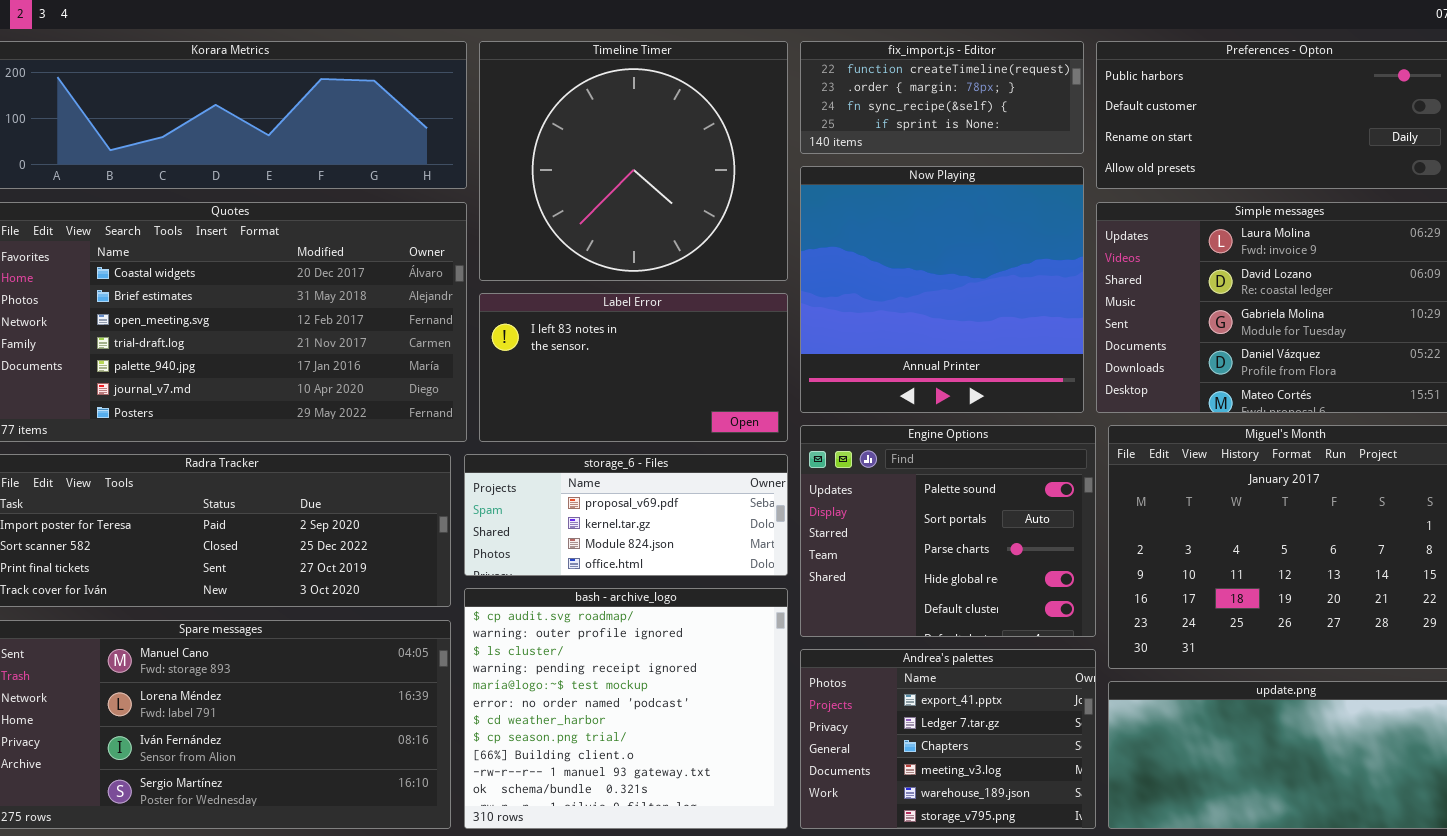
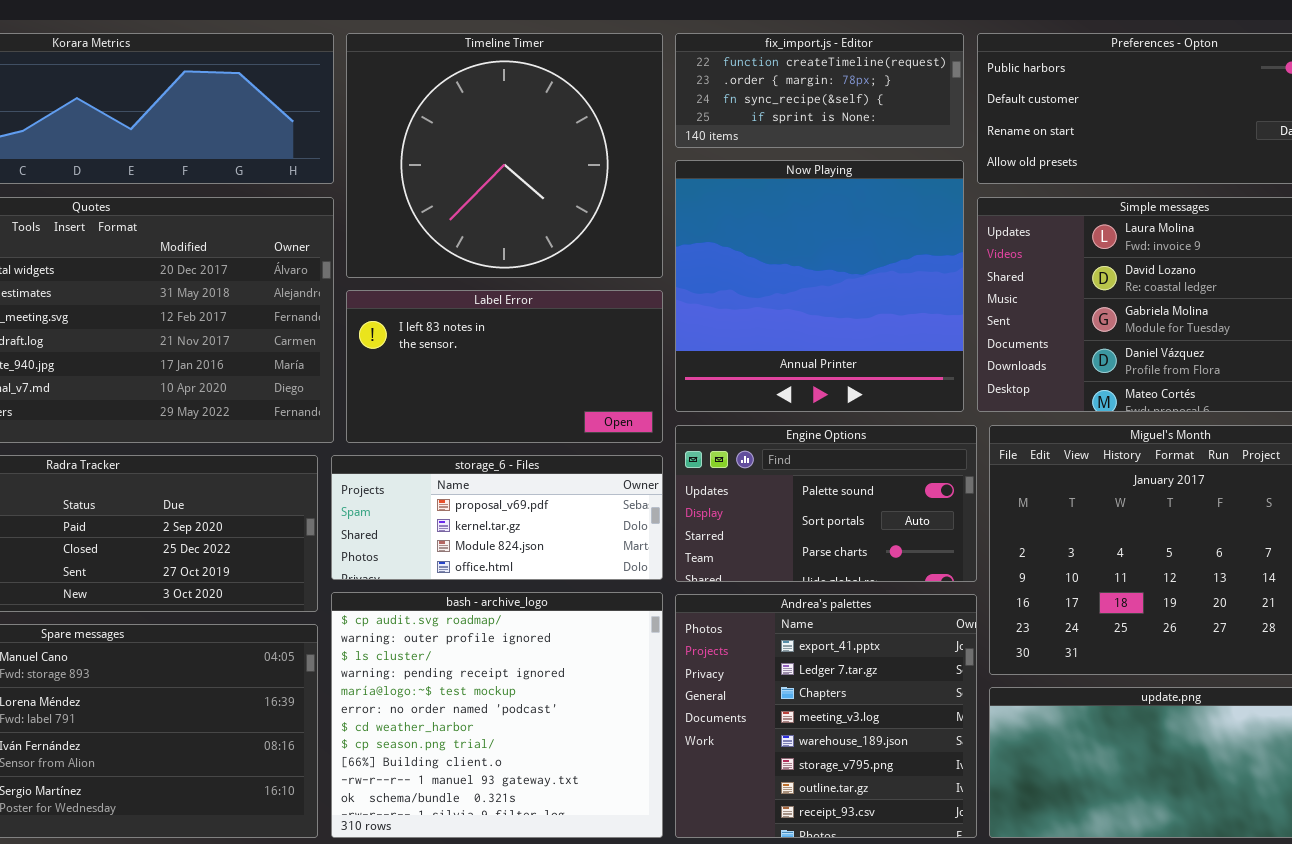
Engine Options: [800,425,1096,637] -> [675,425,977,582], resized
Andrea's palettes: [800,649,1096,829] -> [675,594,977,838], resized

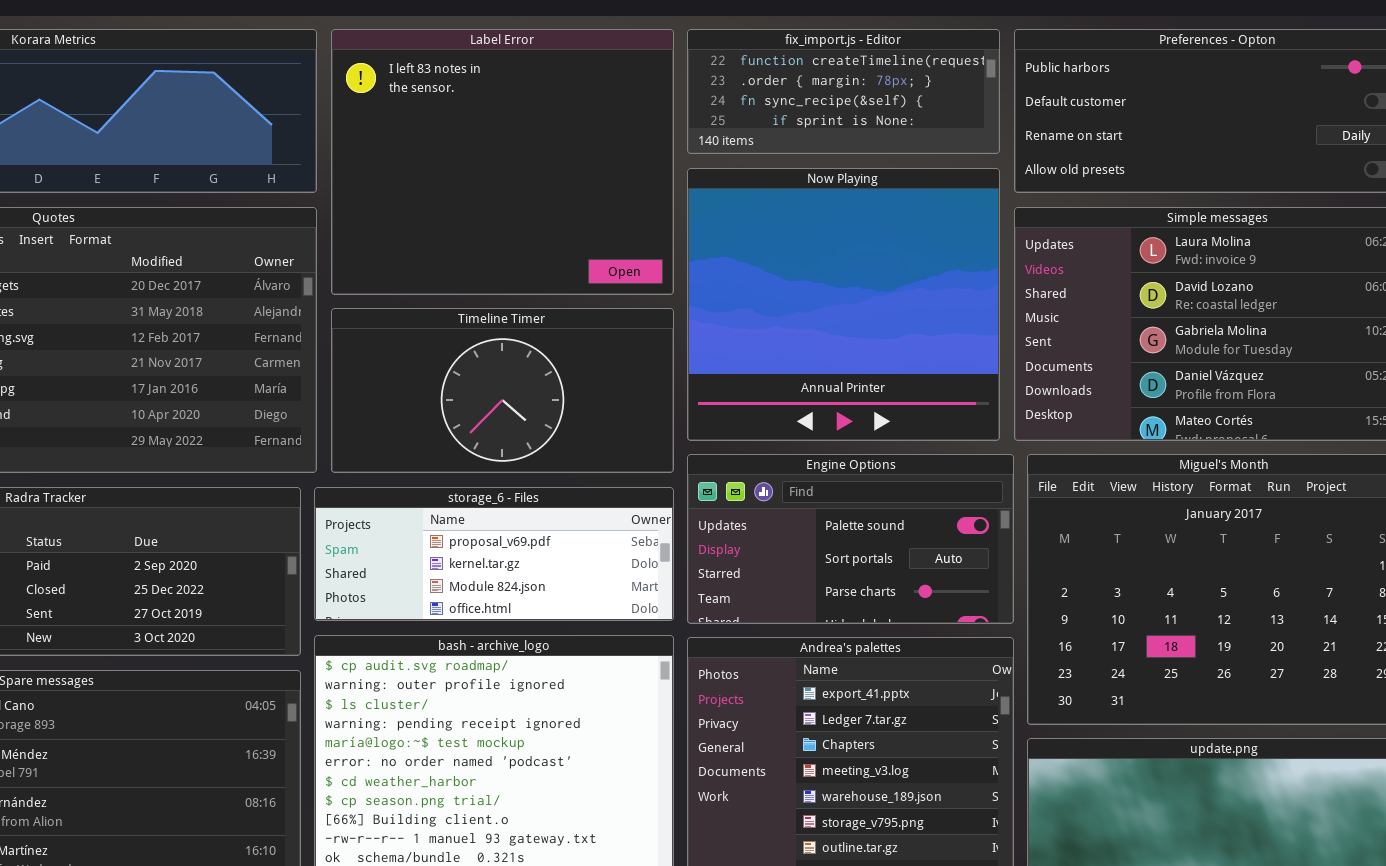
Timeline Timer: [346,33,663,278] -> [331,308,674,473], moved, resized
Label Error: [346,290,663,443] -> [331,29,674,295], moved, resized

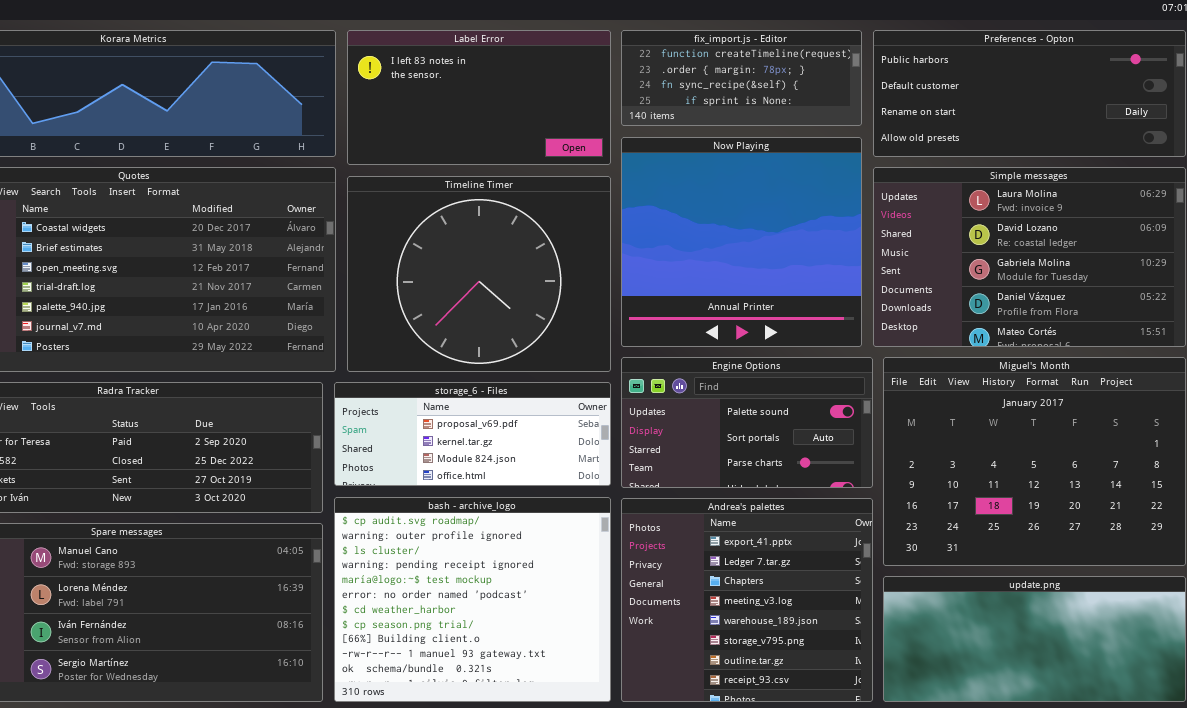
Label Error: [331,29,674,295] -> [347,30,611,165], resized
Timeline Timer: [331,308,674,473] -> [347,176,611,372], resized

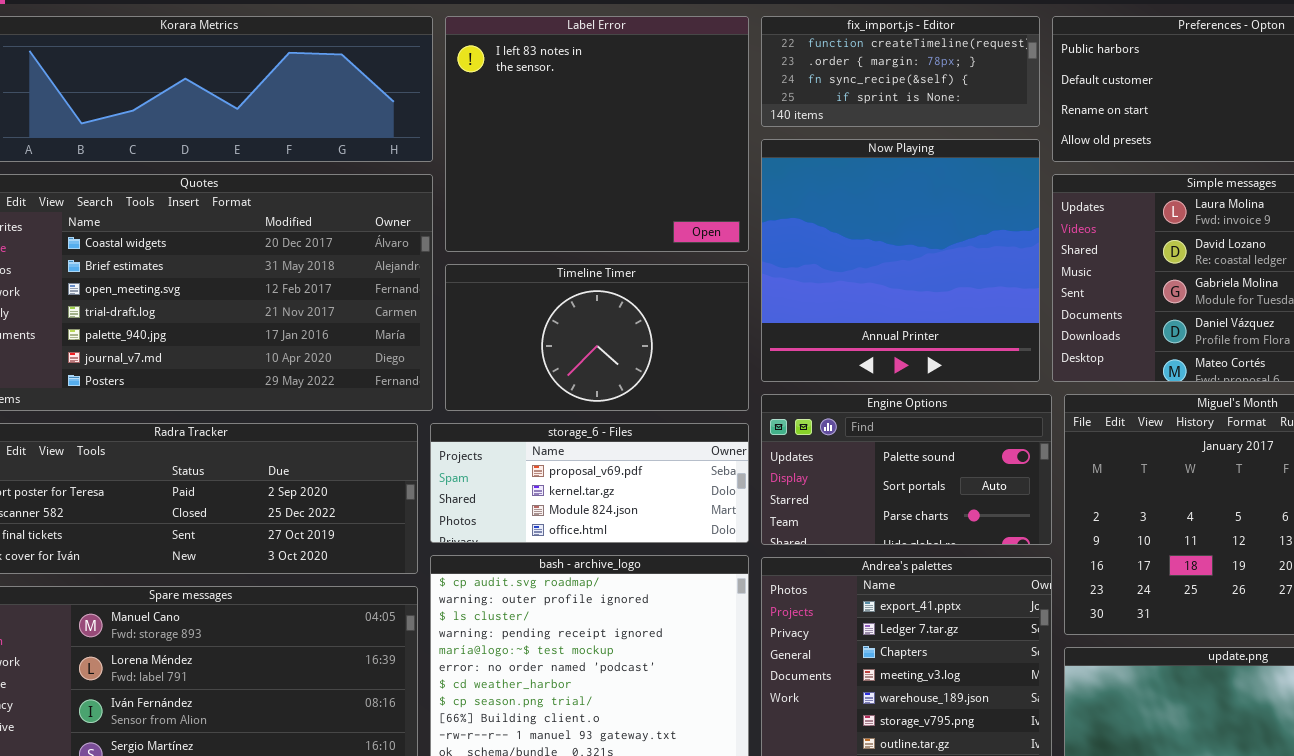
Label Error: [347,30,611,165] -> [445,16,749,252], resized
Timeline Timer: [347,176,611,372] -> [445,264,749,411], resized

